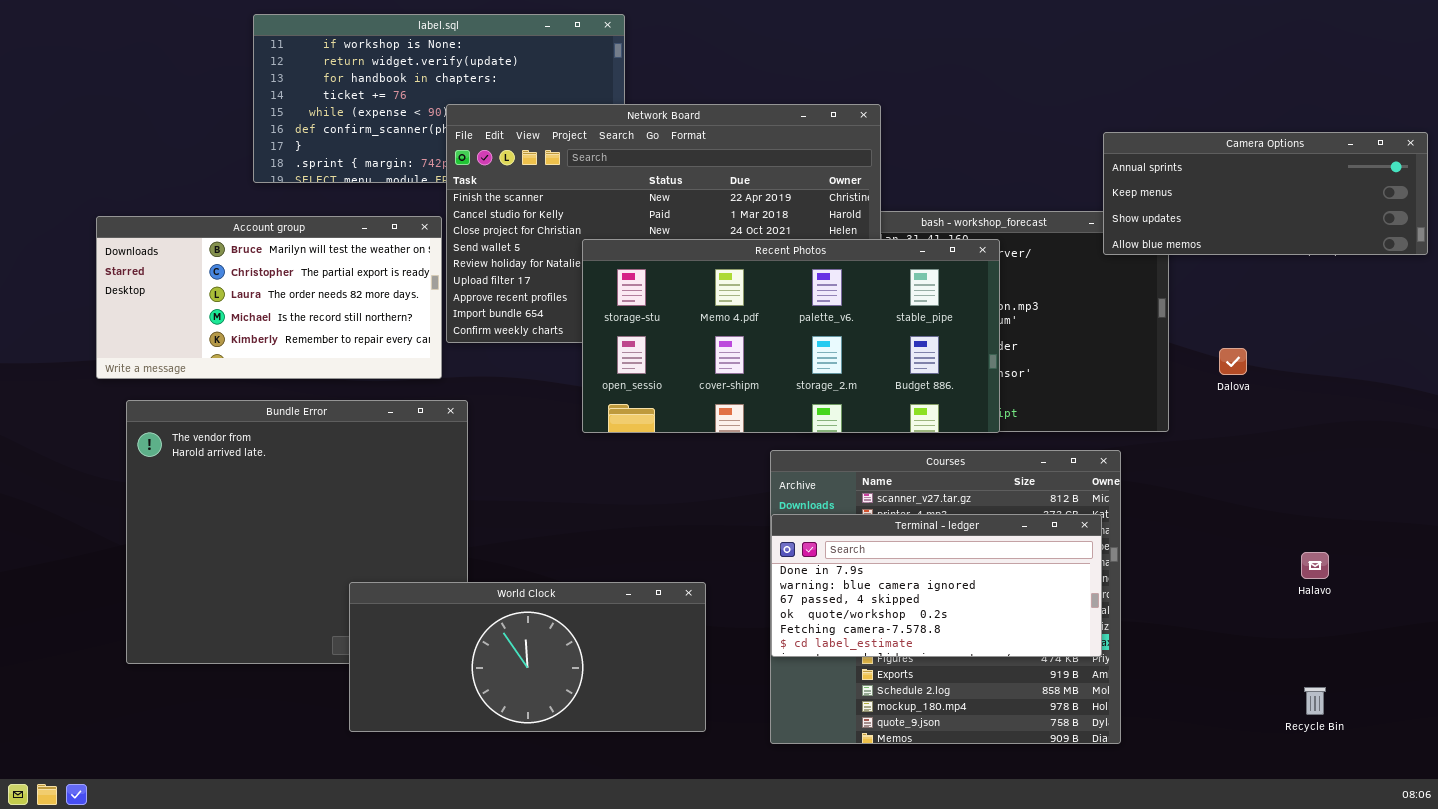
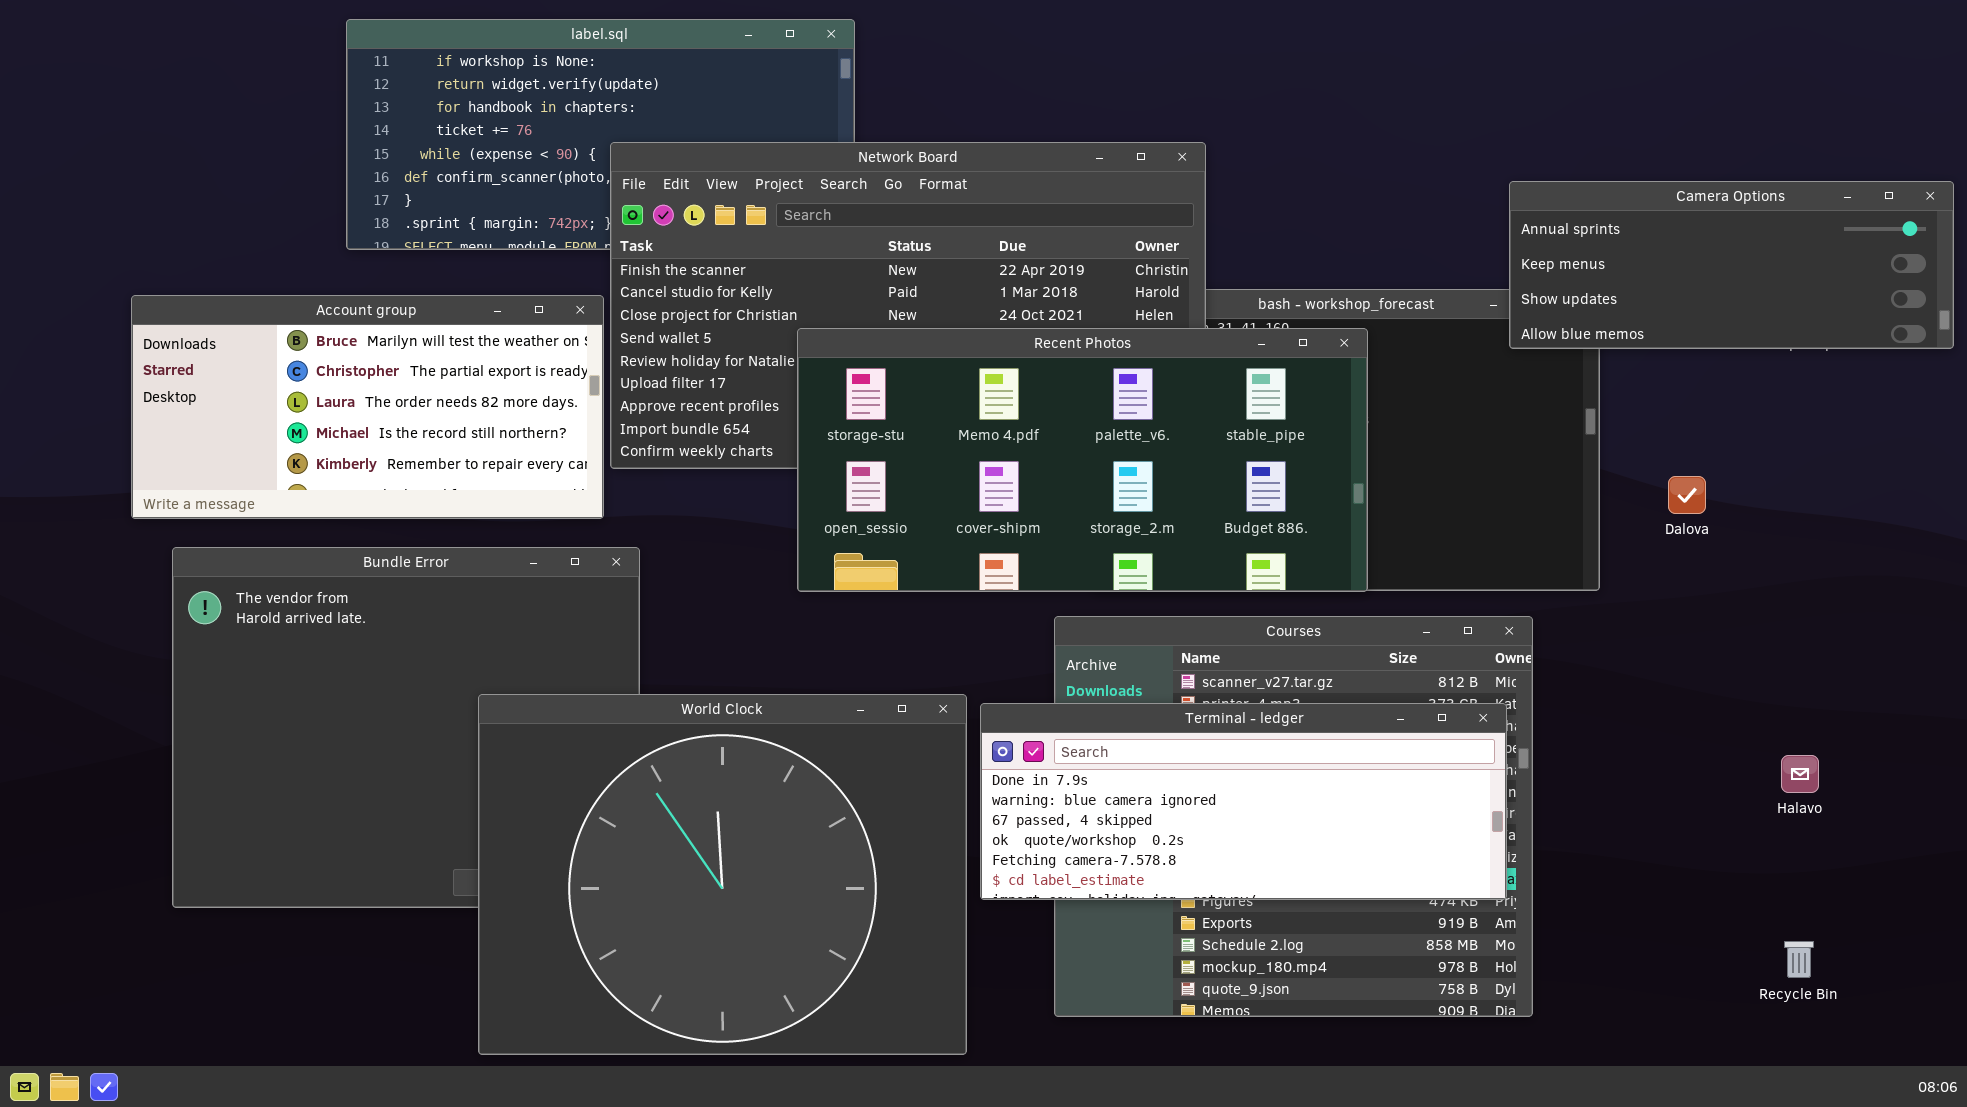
Terminal - ledger: [771,514,1102,657] -> [980,703,1507,900], resized
World Clock: [349,582,706,732] -> [478,694,967,1055], moved, resized

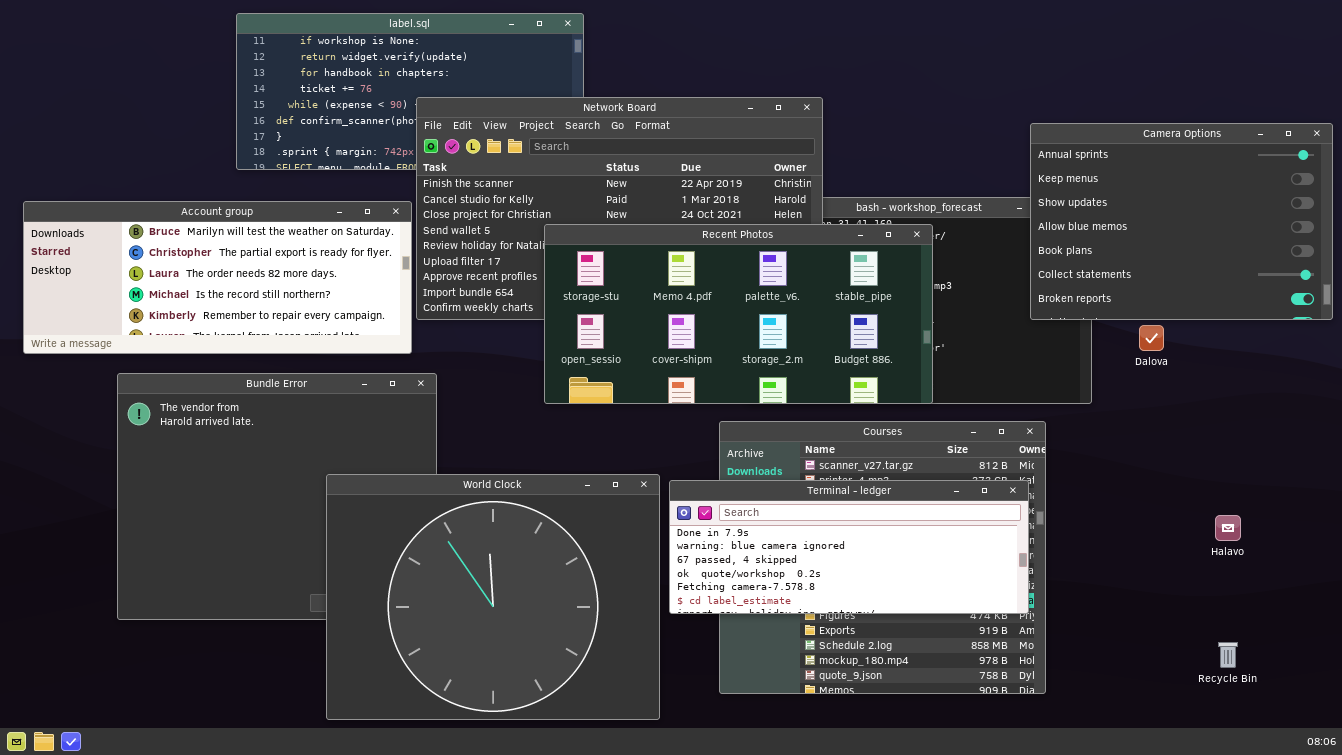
Camera Options: [1509,181,1954,349] -> [1030,123,1333,320], resized
Account group: [131,295,604,519] -> [23,201,412,354], resized

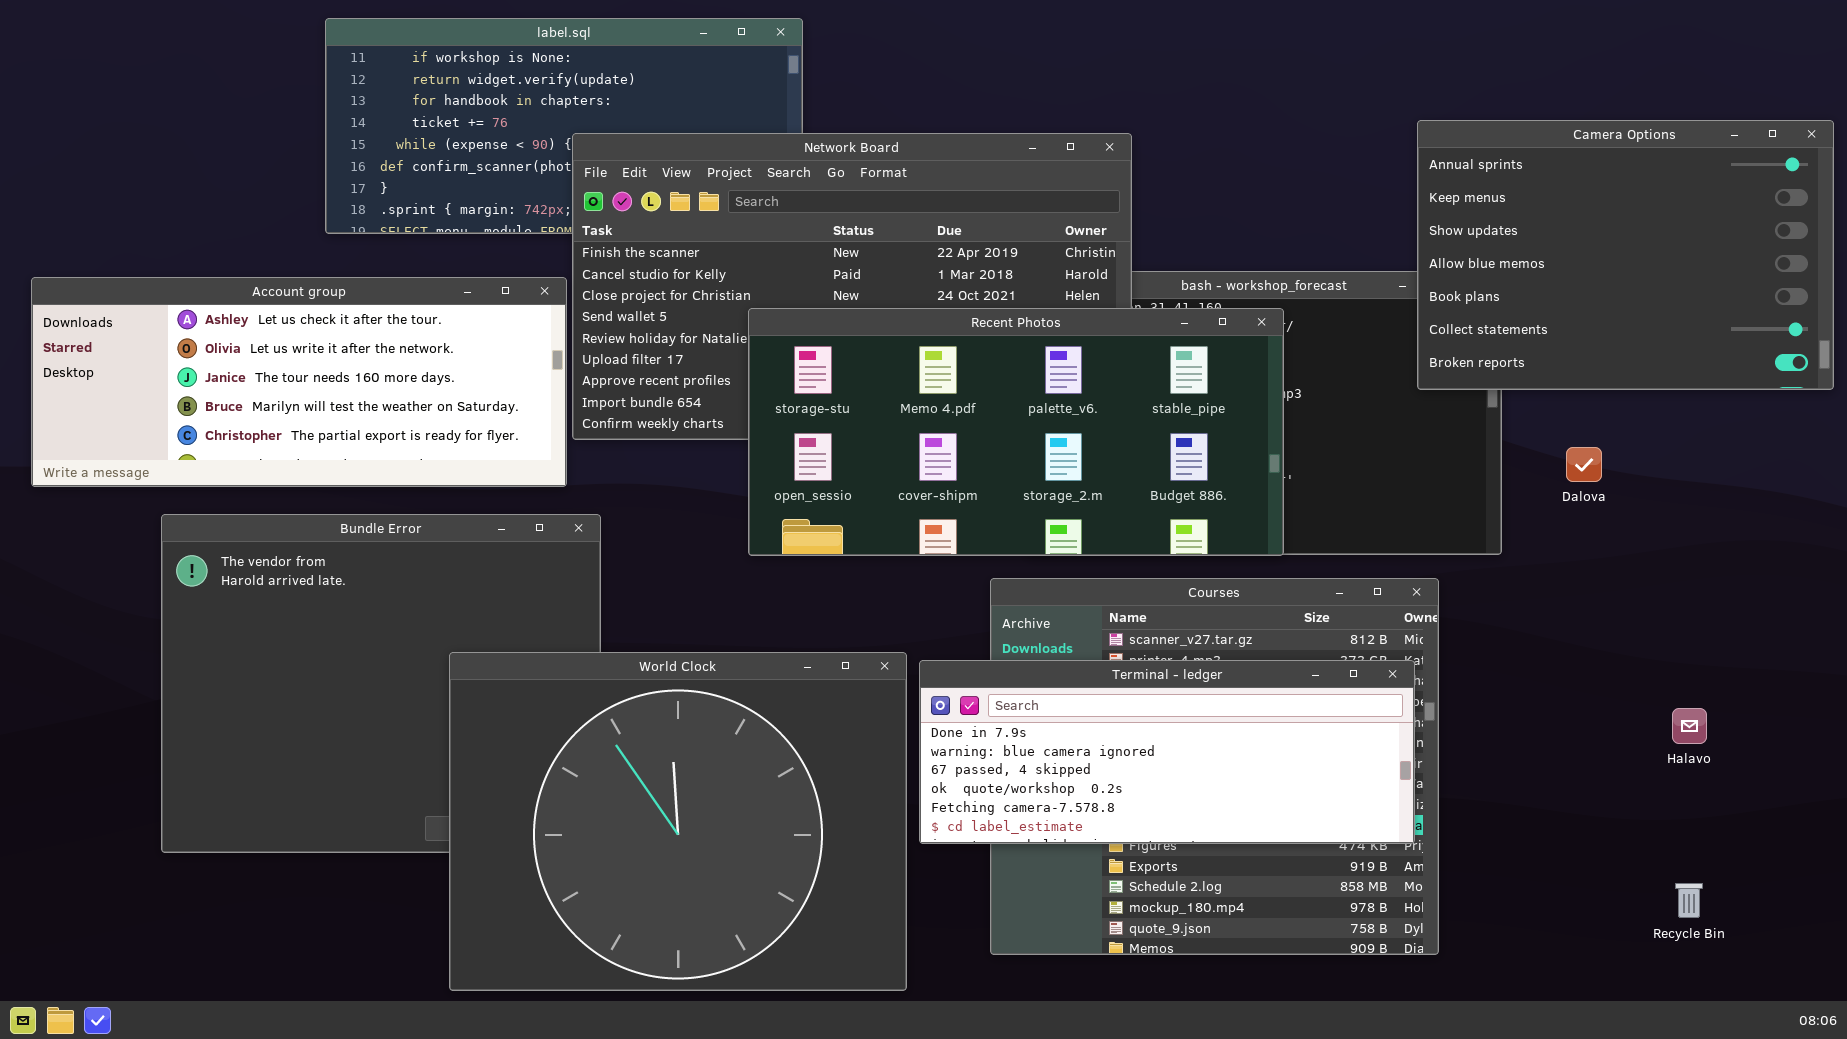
Camera Options: [1030,123,1333,320] -> [1417,120,1834,390], moved
Account group: [23,201,412,354] -> [31,277,567,487], scrolled up 3 rows

